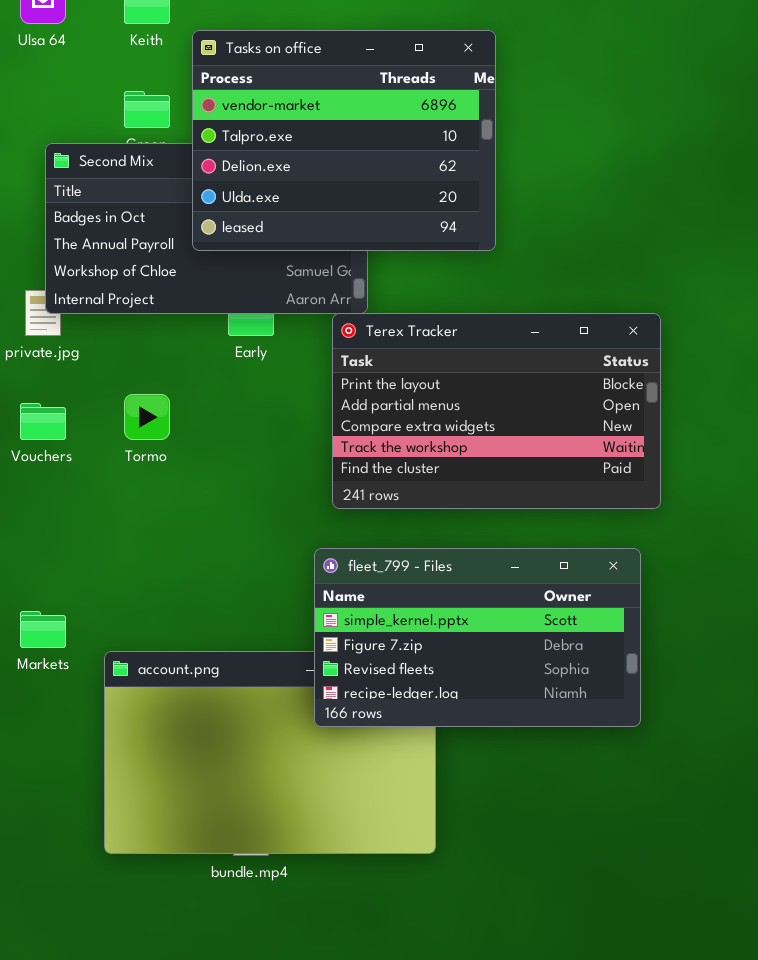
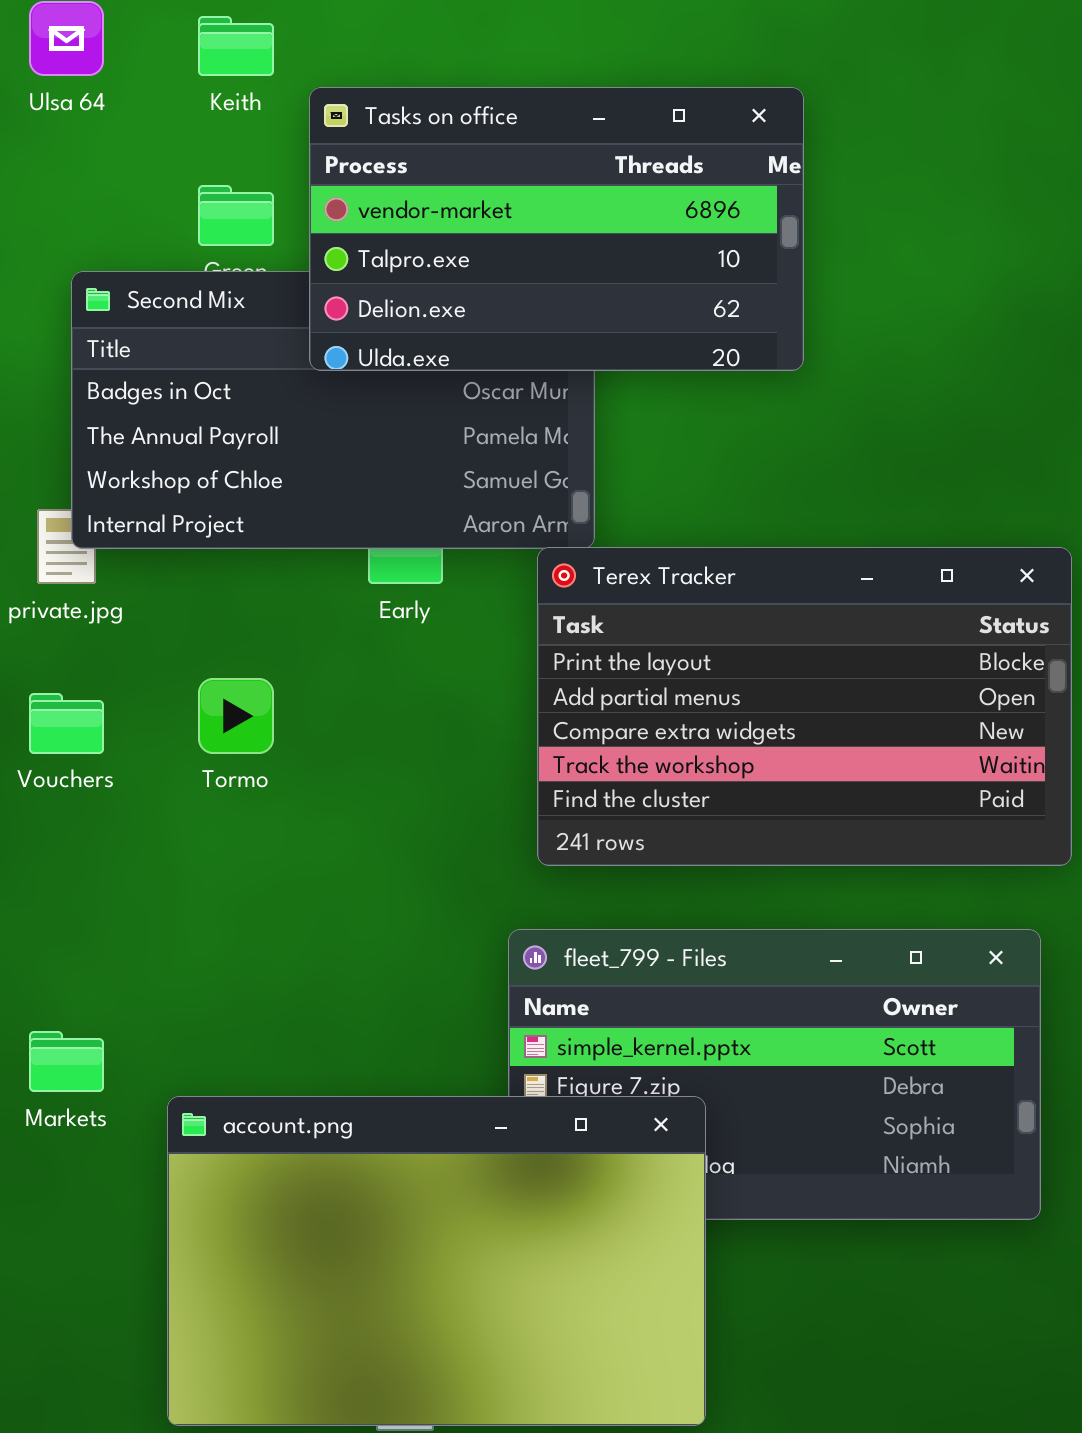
Tasks on office: [192,30,496,251] -> [309,87,804,371], resized
account.png: [104,651,436,854] -> [167,1096,706,1426], raised

